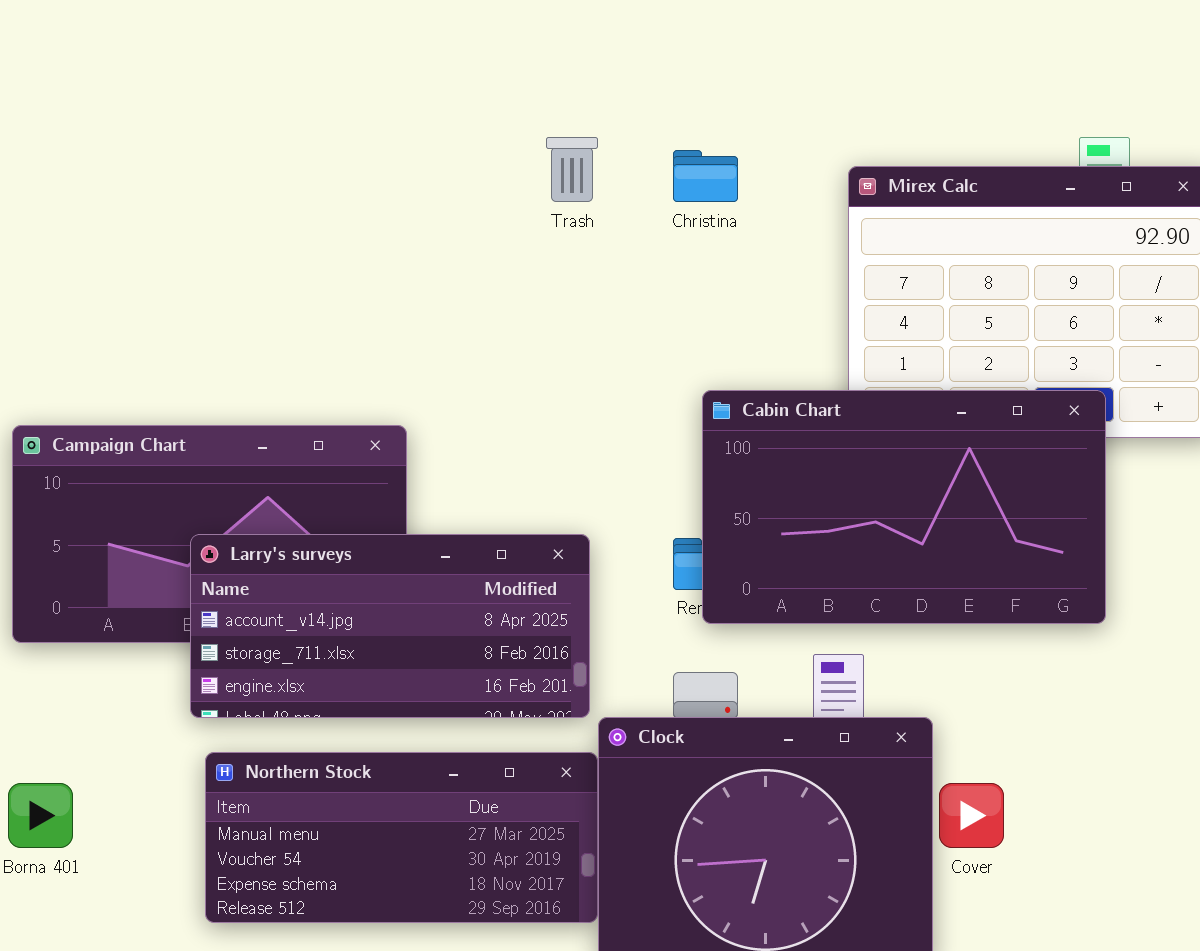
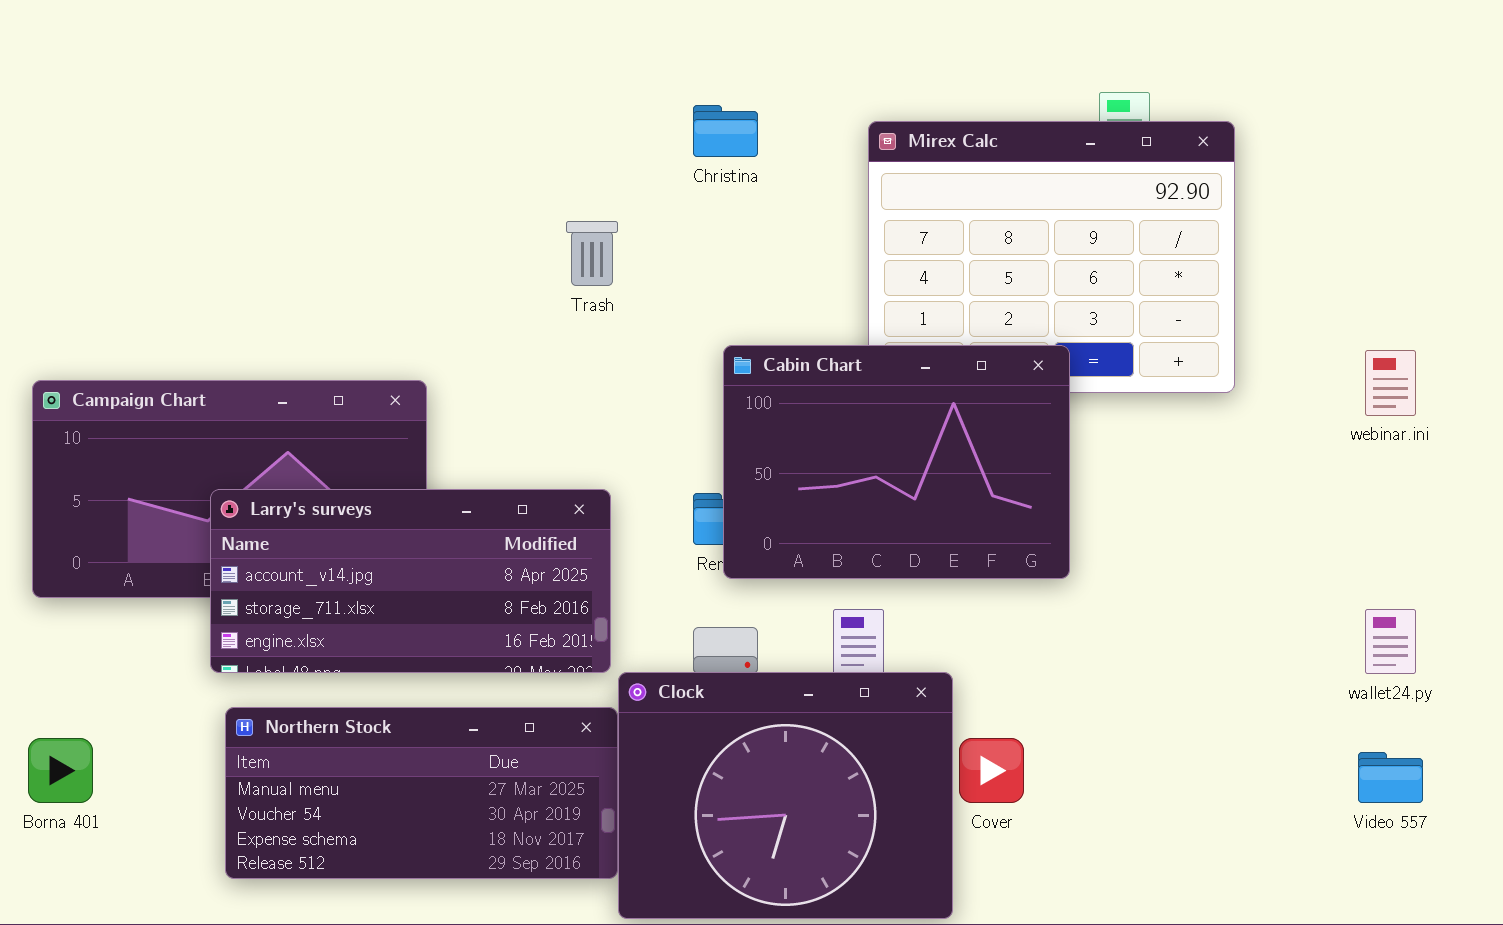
Trash: [546,137,598,202] -> [566,221,618,286], moved
Cabin Chart: [702,390,1106,624] -> [723,345,1070,579], resized

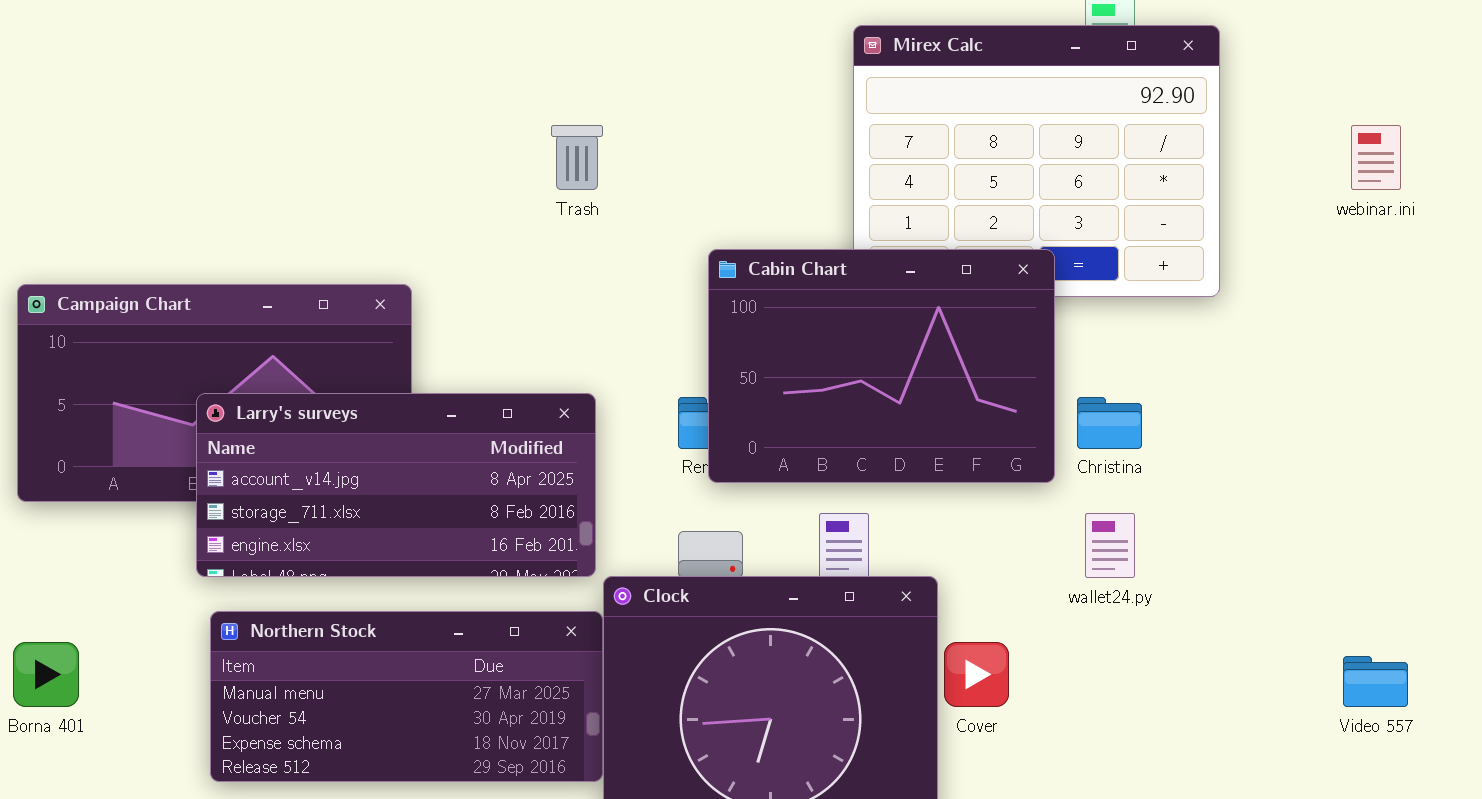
Christina: [693,105,758,157] -> [1077,397,1142,449], moved
webinar.ini: [1365,350,1416,416] -> [1351,125,1401,190], moved
wallet24.py: [1365,609,1416,674] -> [1085,513,1135,578], moved

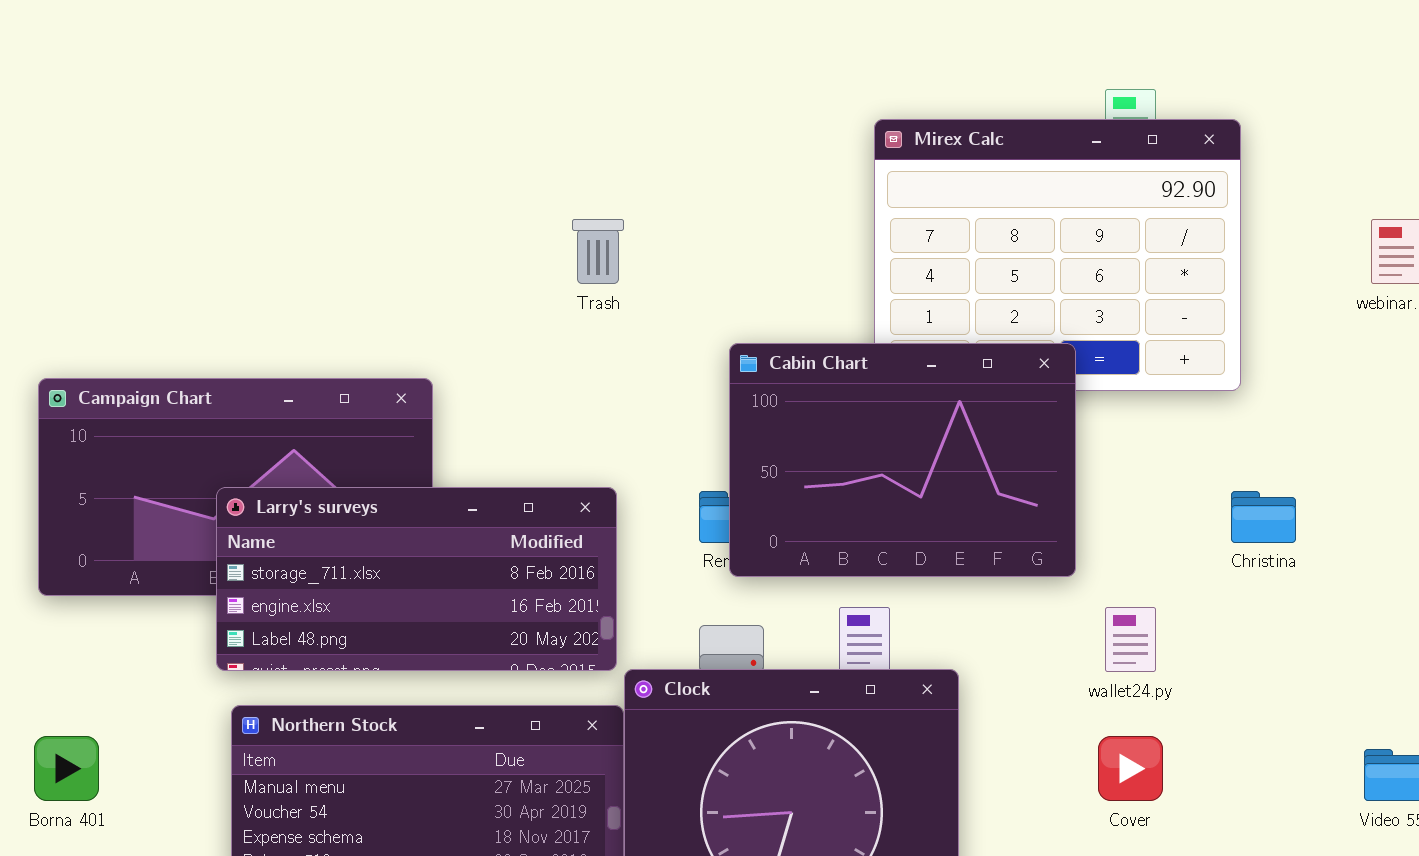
Larry's surveys: [196,393,596,577] -> [216,487,617,671], scrolled down 1 row
Christina: [1077,397,1142,449] -> [1231,491,1296,543], moved
Cover: [944,642,1009,707] -> [1098,736,1163,801], moved

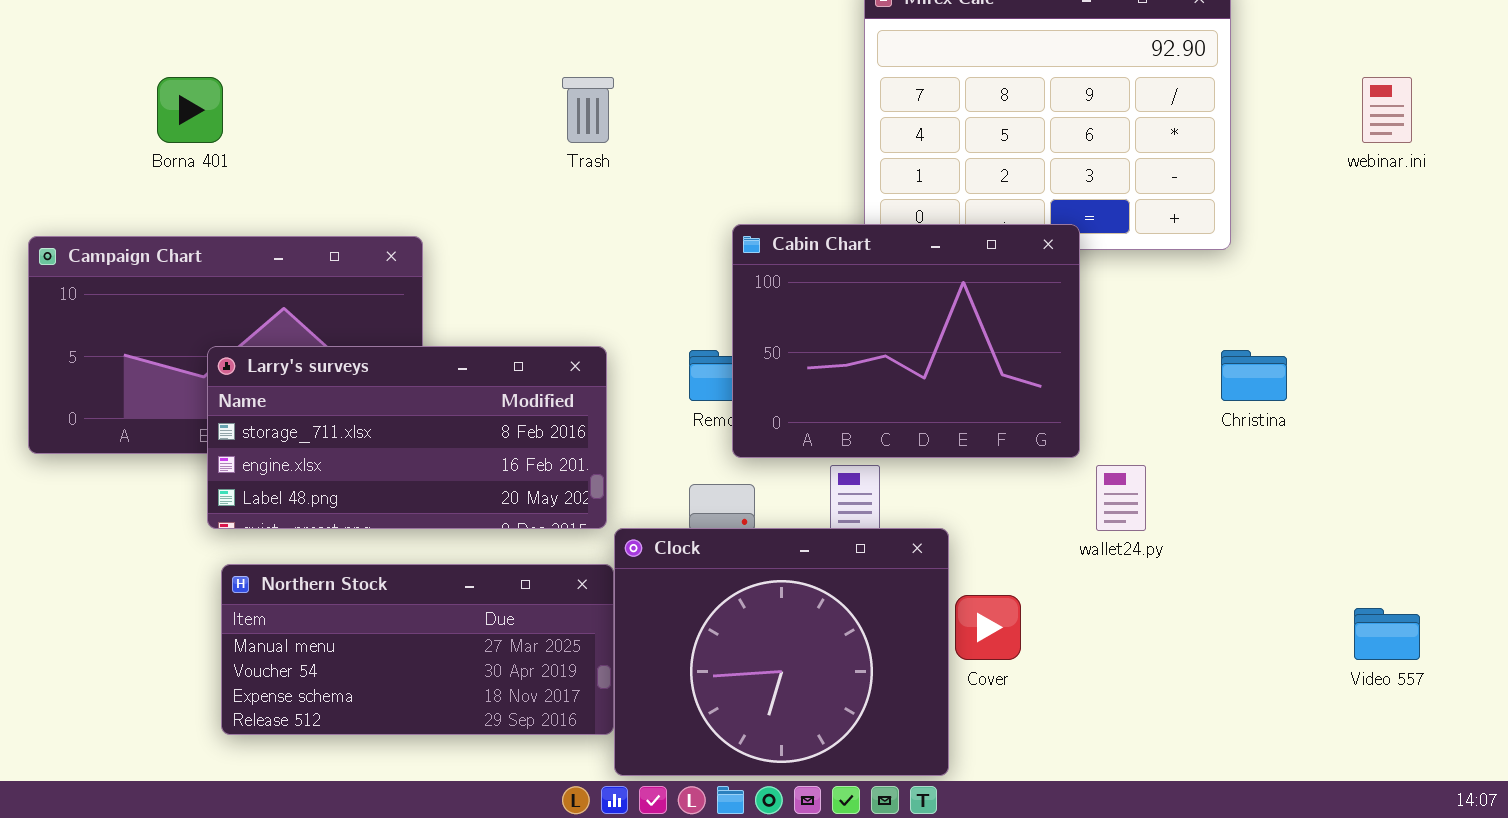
Cabin Chart: [729,343,1076,577] -> [732,224,1080,458], moved
Borna 401: [34,736,99,801] -> [157,77,223,143], moved
Cover: [1098,736,1163,801] -> [955,595,1021,660], moved

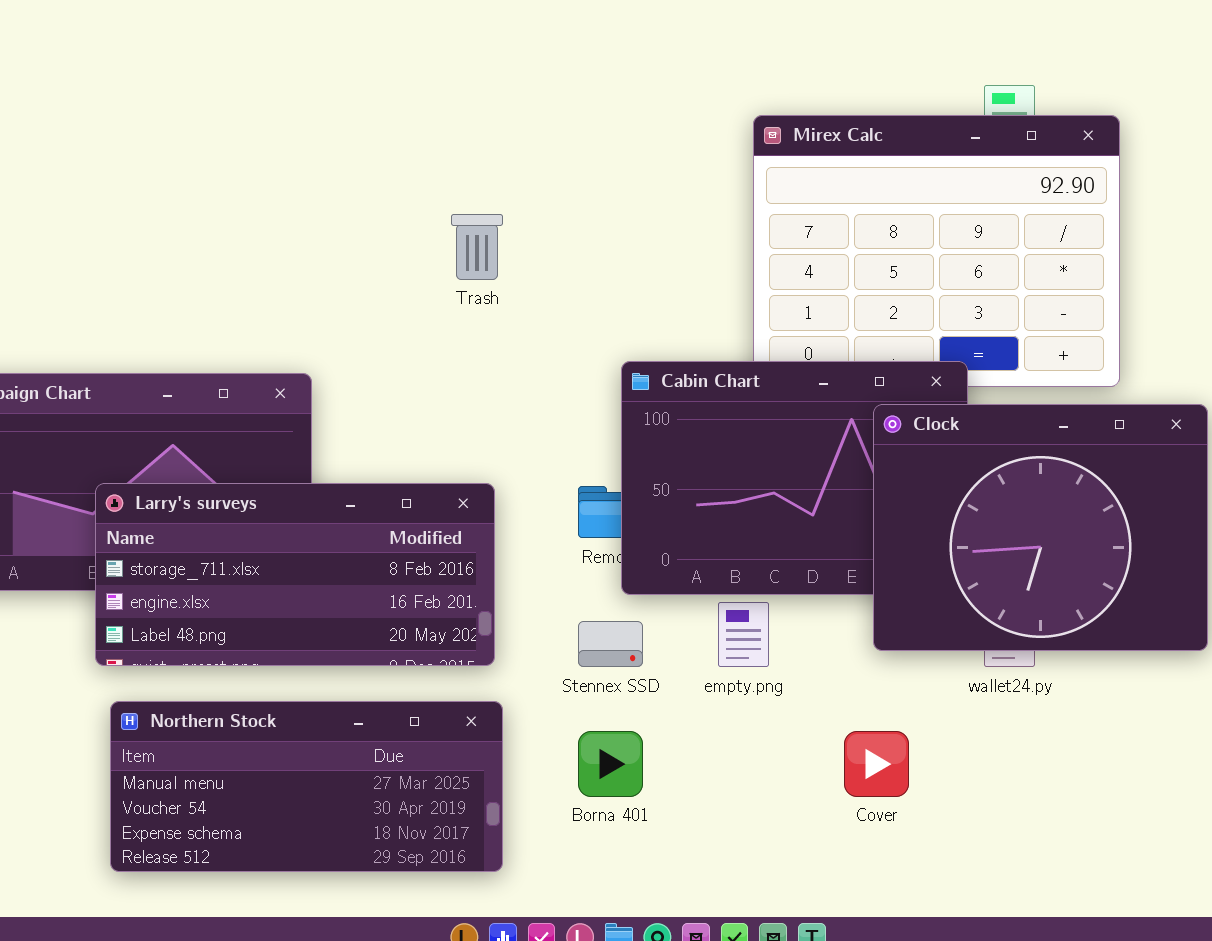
Borna 401: [157,77,223,143] -> [578,731,643,797], moved
Clock: [614,528,949,776] -> [873,404,1208,651], moved

